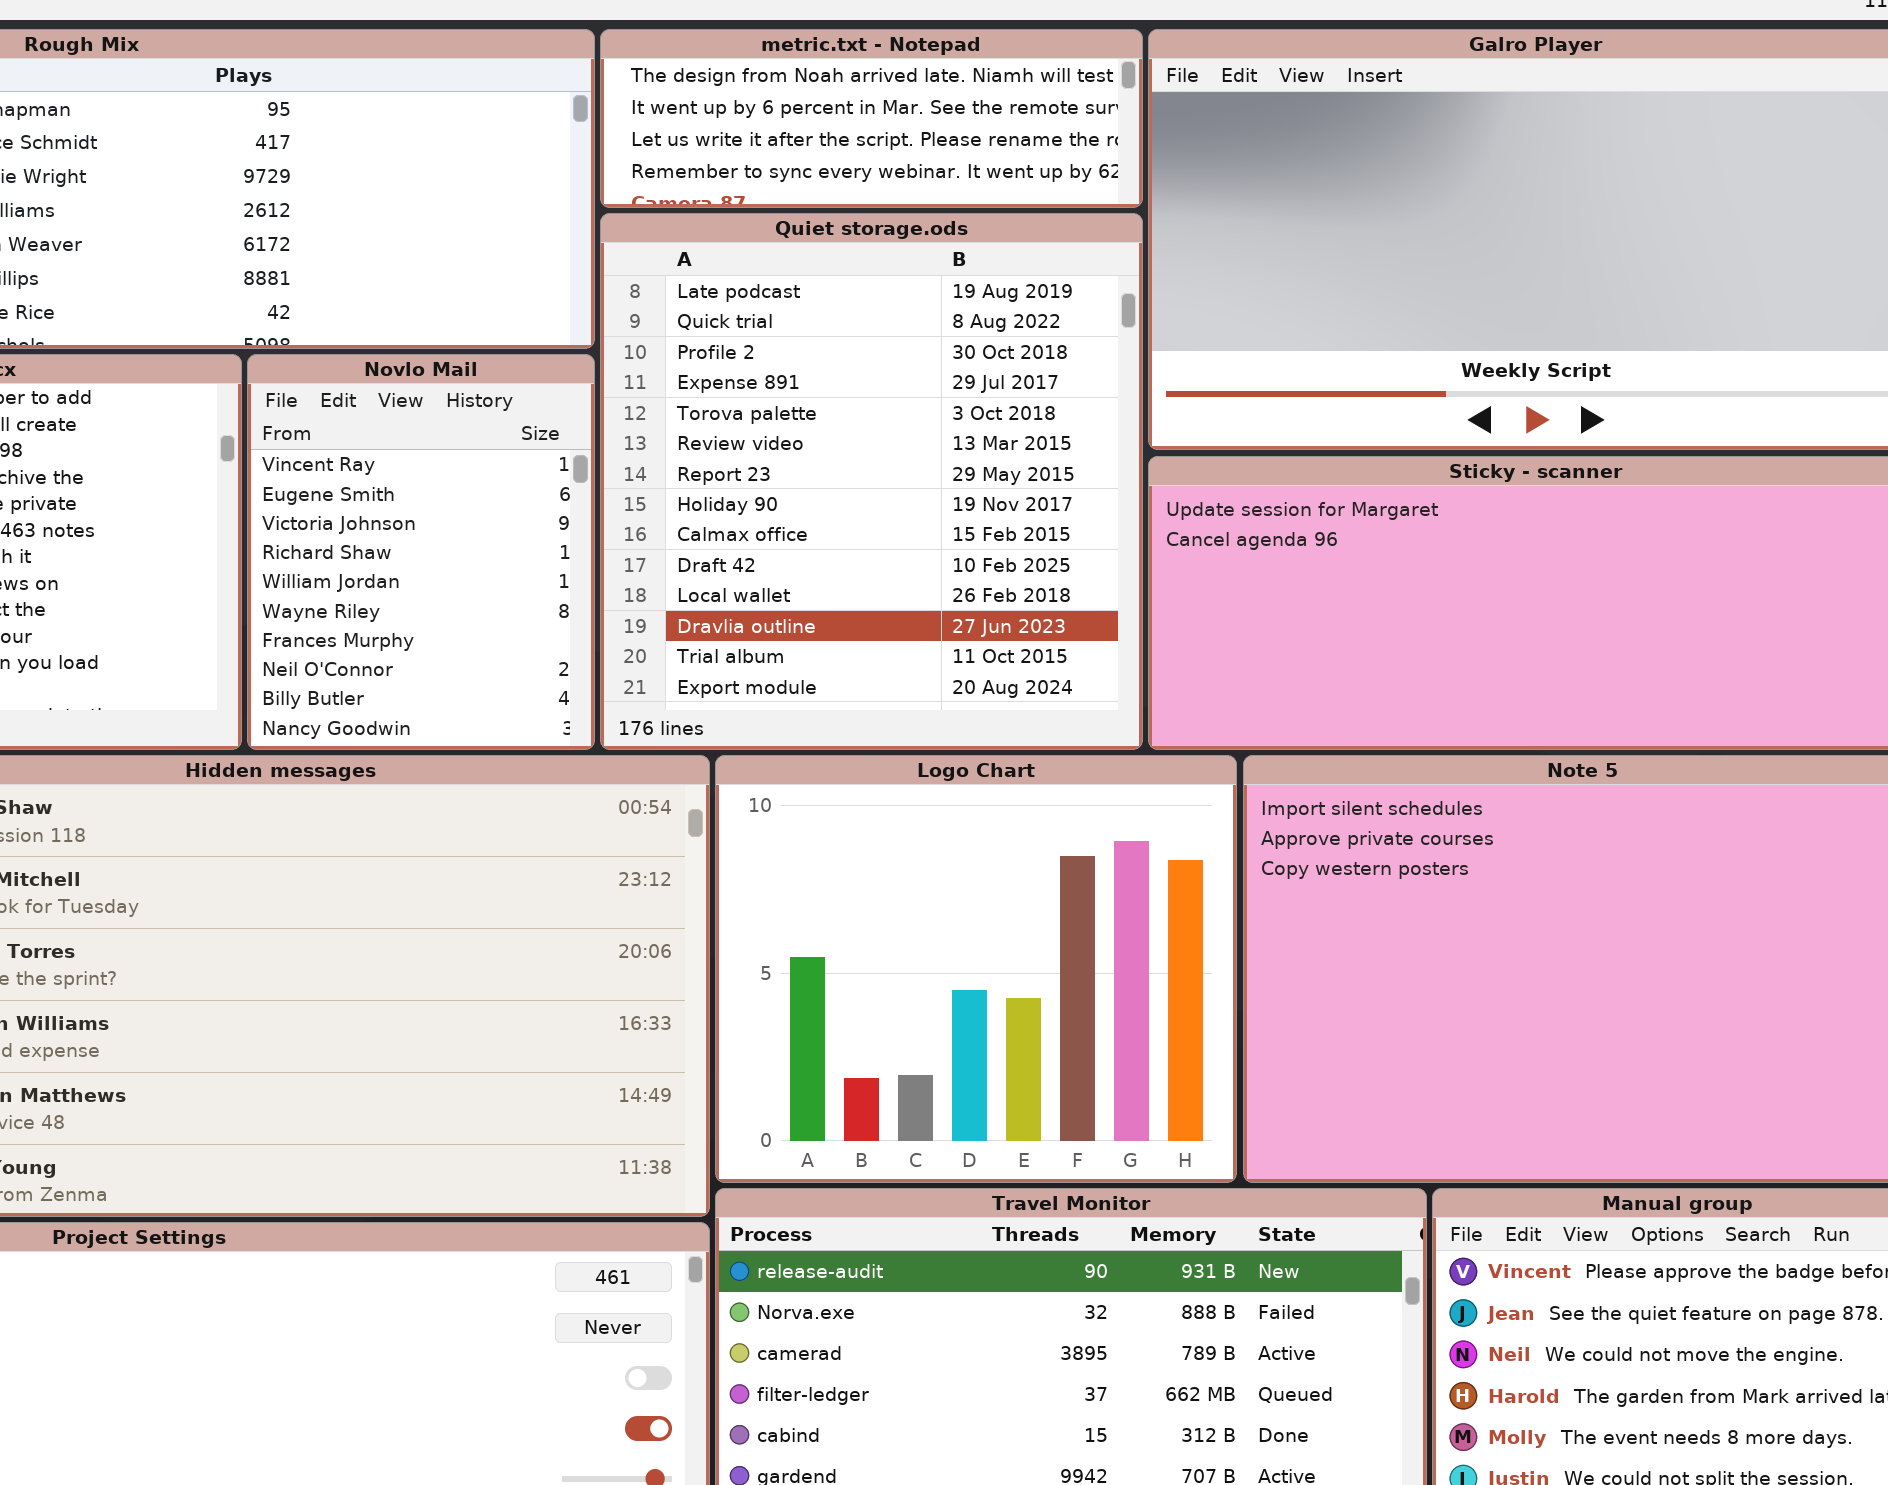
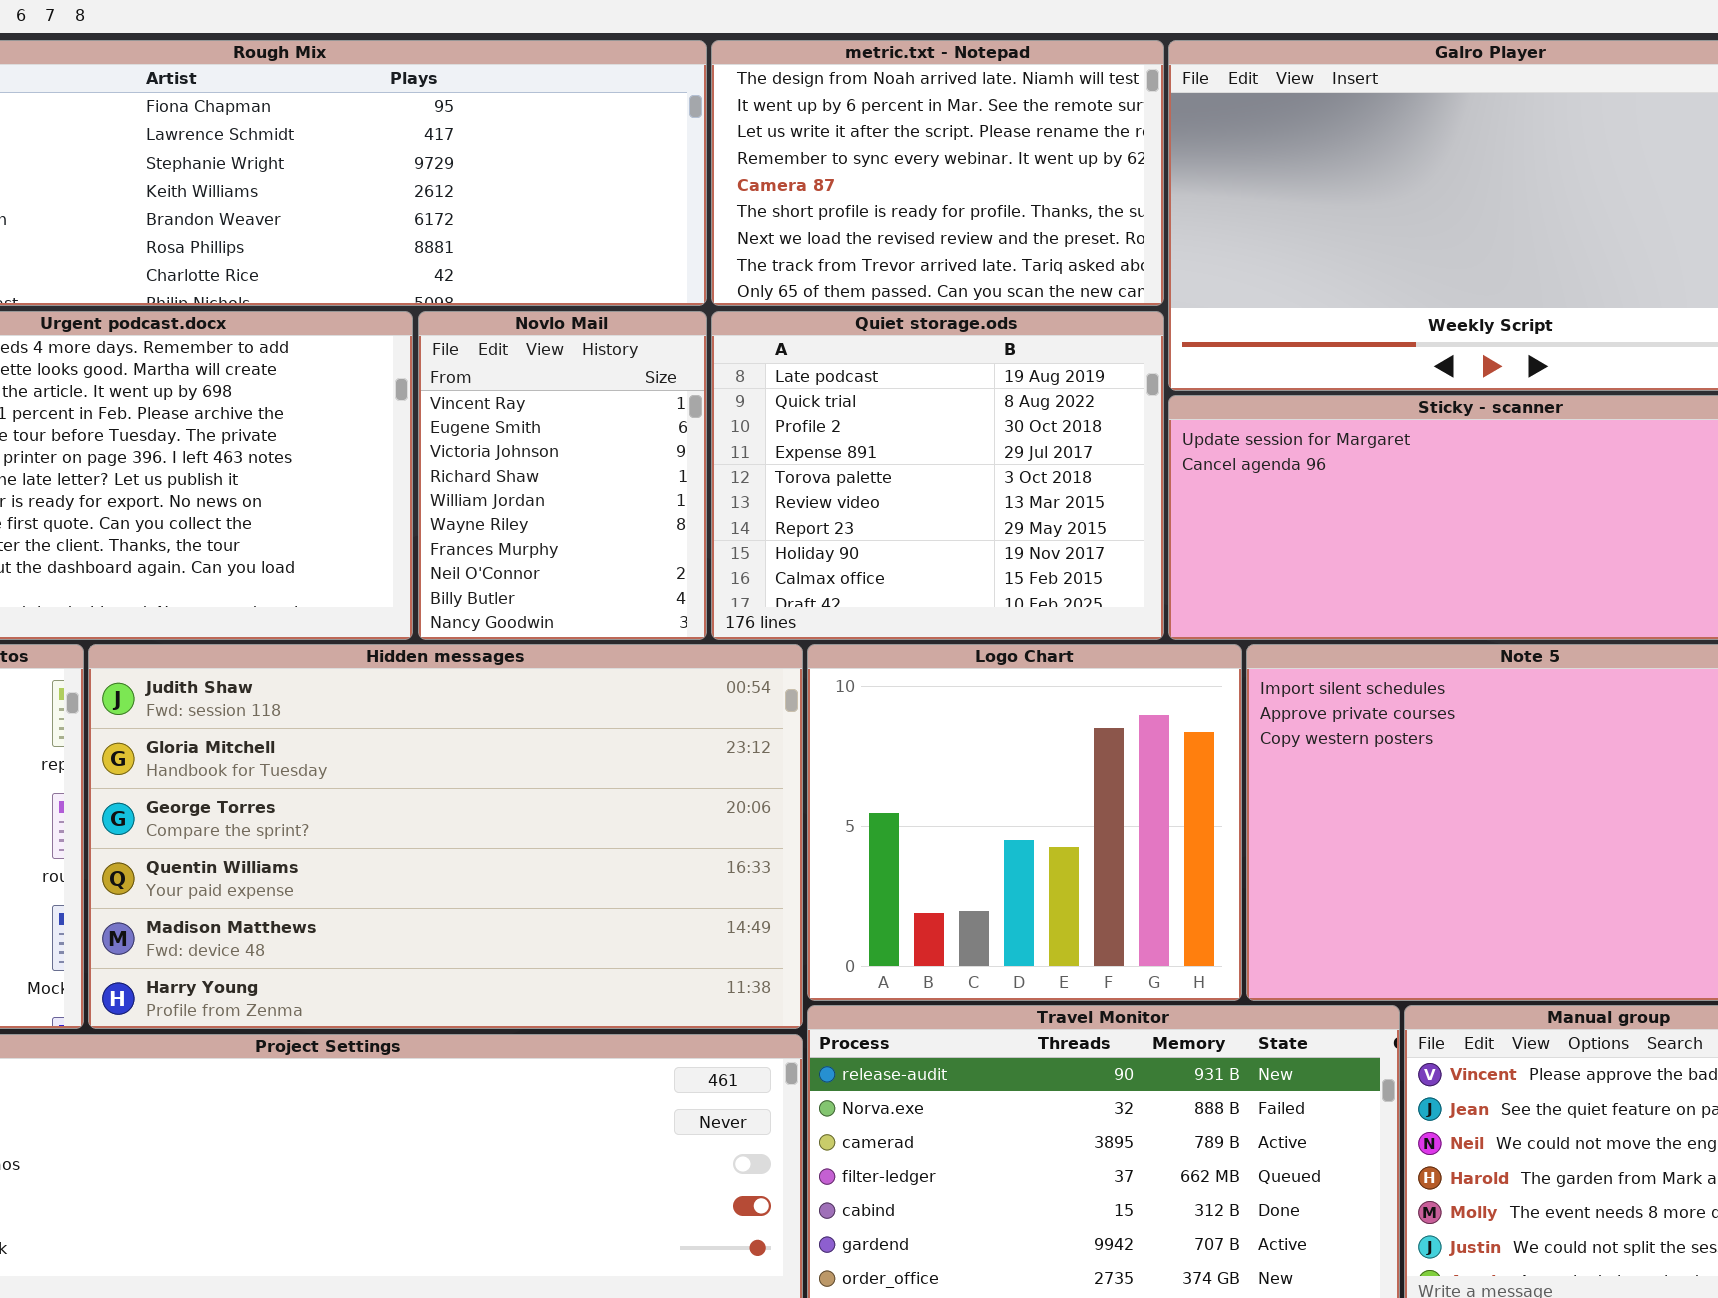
metric.txt - Notepad: [600,29,1143,208] -> [711,40,1164,306], resized
Quiet storage.ods: [600,213,1143,750] -> [711,311,1164,640], resized

